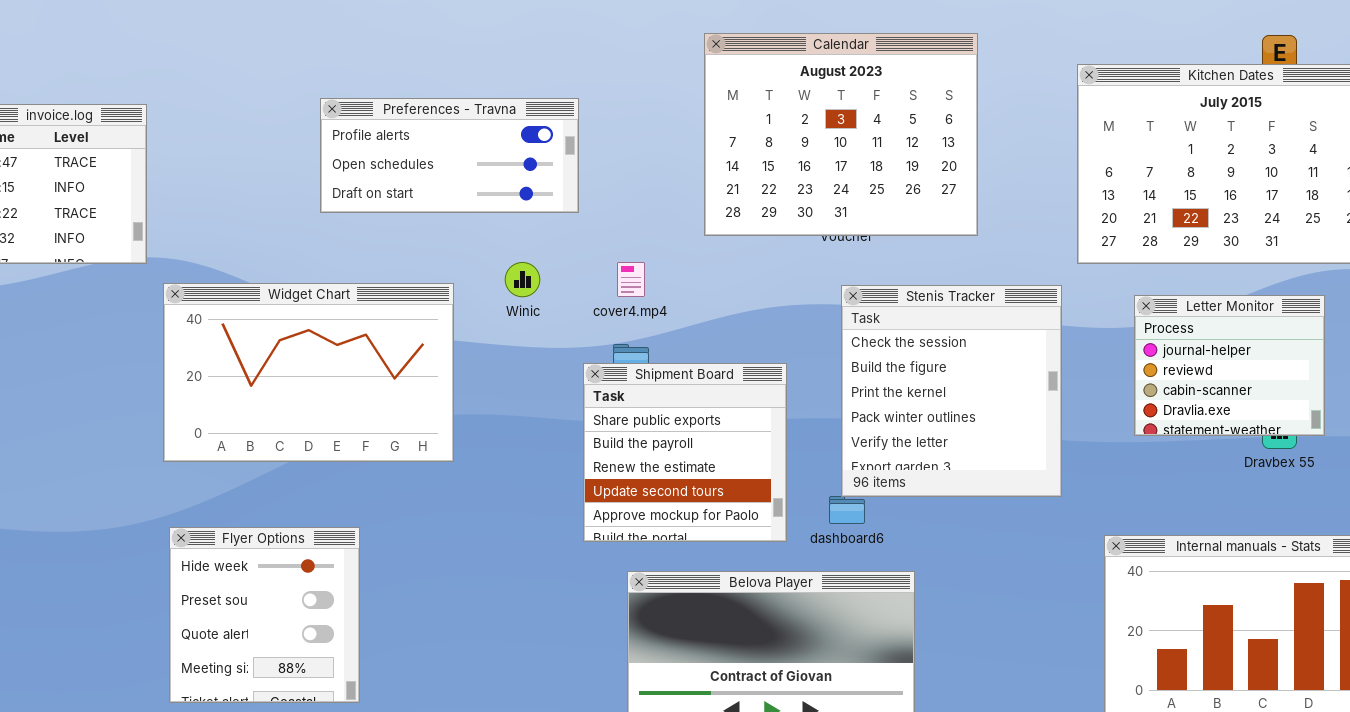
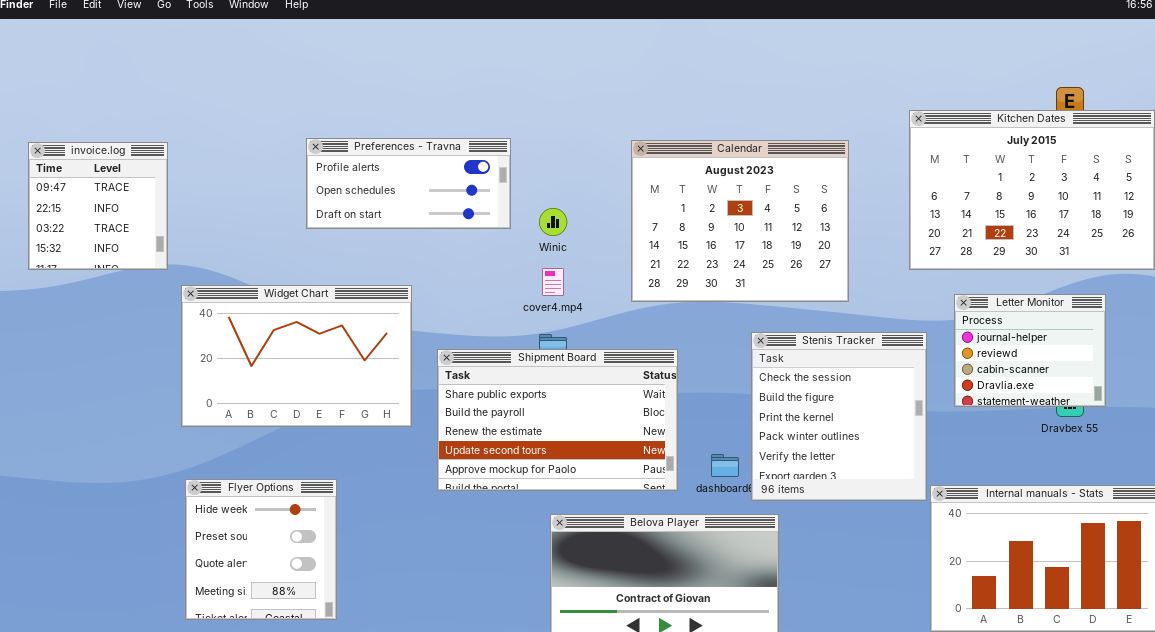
Calendar: [704,33,978,236] -> [631,140,849,302], moved
Winic: [505,262,540,297] -> [539,208,567,236], moved
Stenis Tracker: [841,285,1062,497] -> [751,332,927,501], moved
Shipment Board: [583,363,787,542] -> [437,349,678,491], resized

